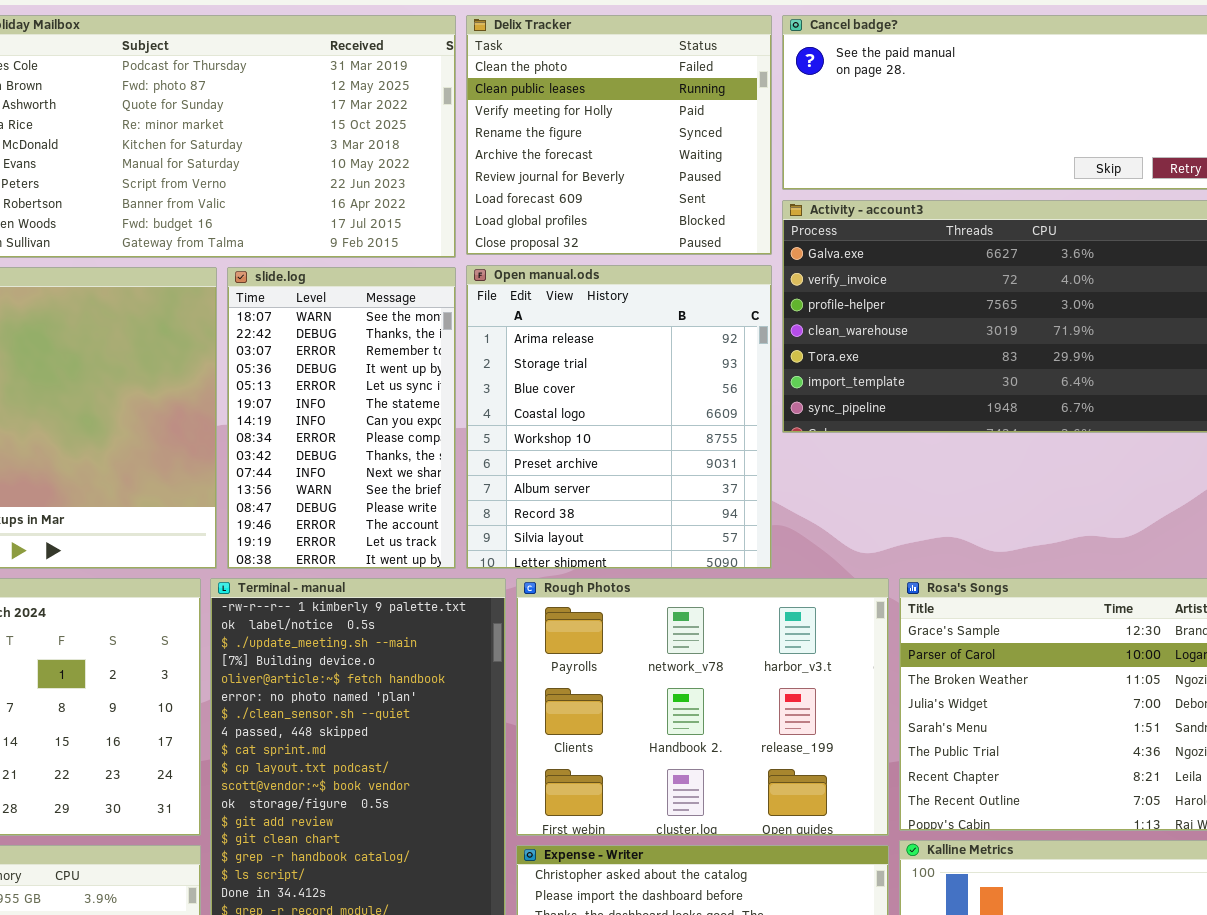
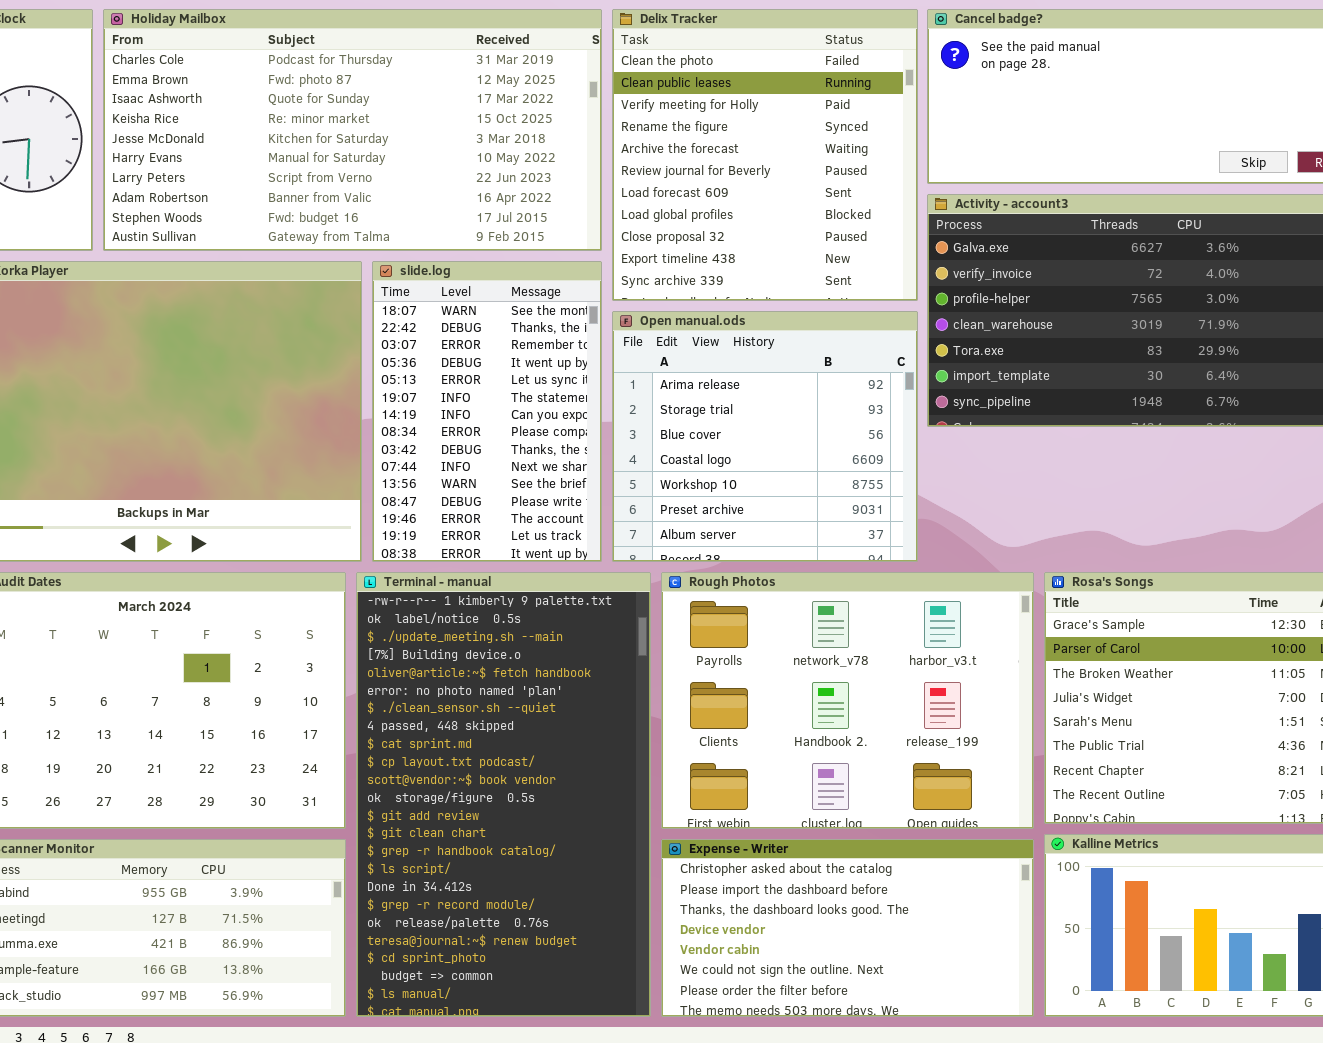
Delix Tracker: [466,15,772,255] -> [612,9,918,301], resized
Open manual.ods: [466,265,772,569] -> [612,311,918,562], resized

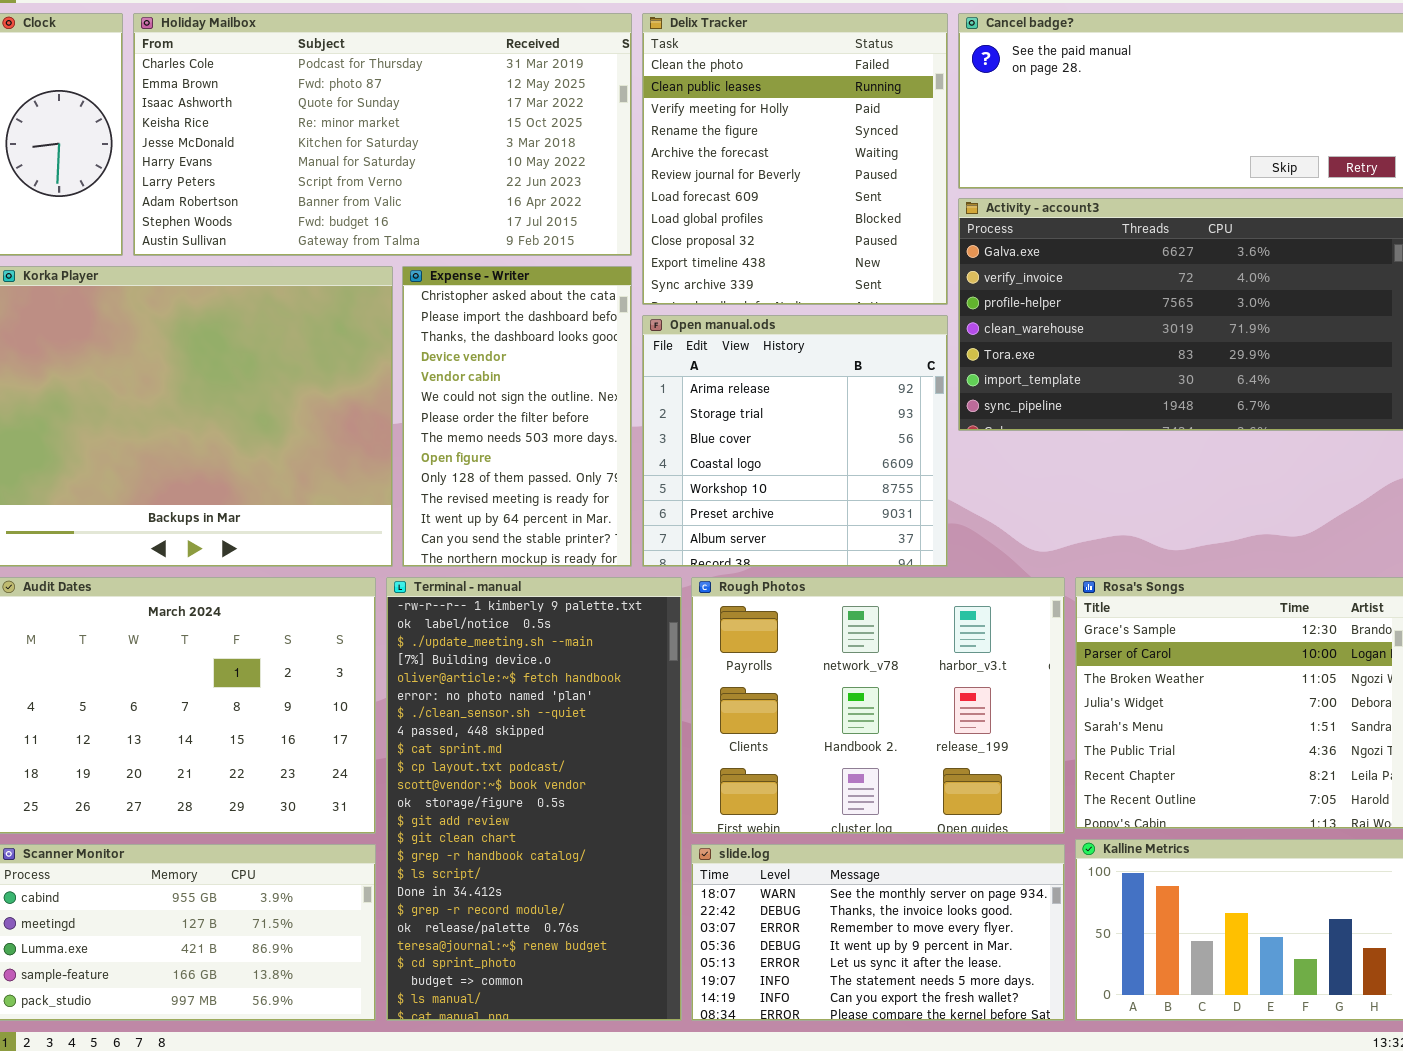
slide.log: [372,261,602,562] -> [691,844,1065,1021], moved, resized
Expense - Writer: [661,839,1034,1017] -> [402,266,632,567], moved, resized

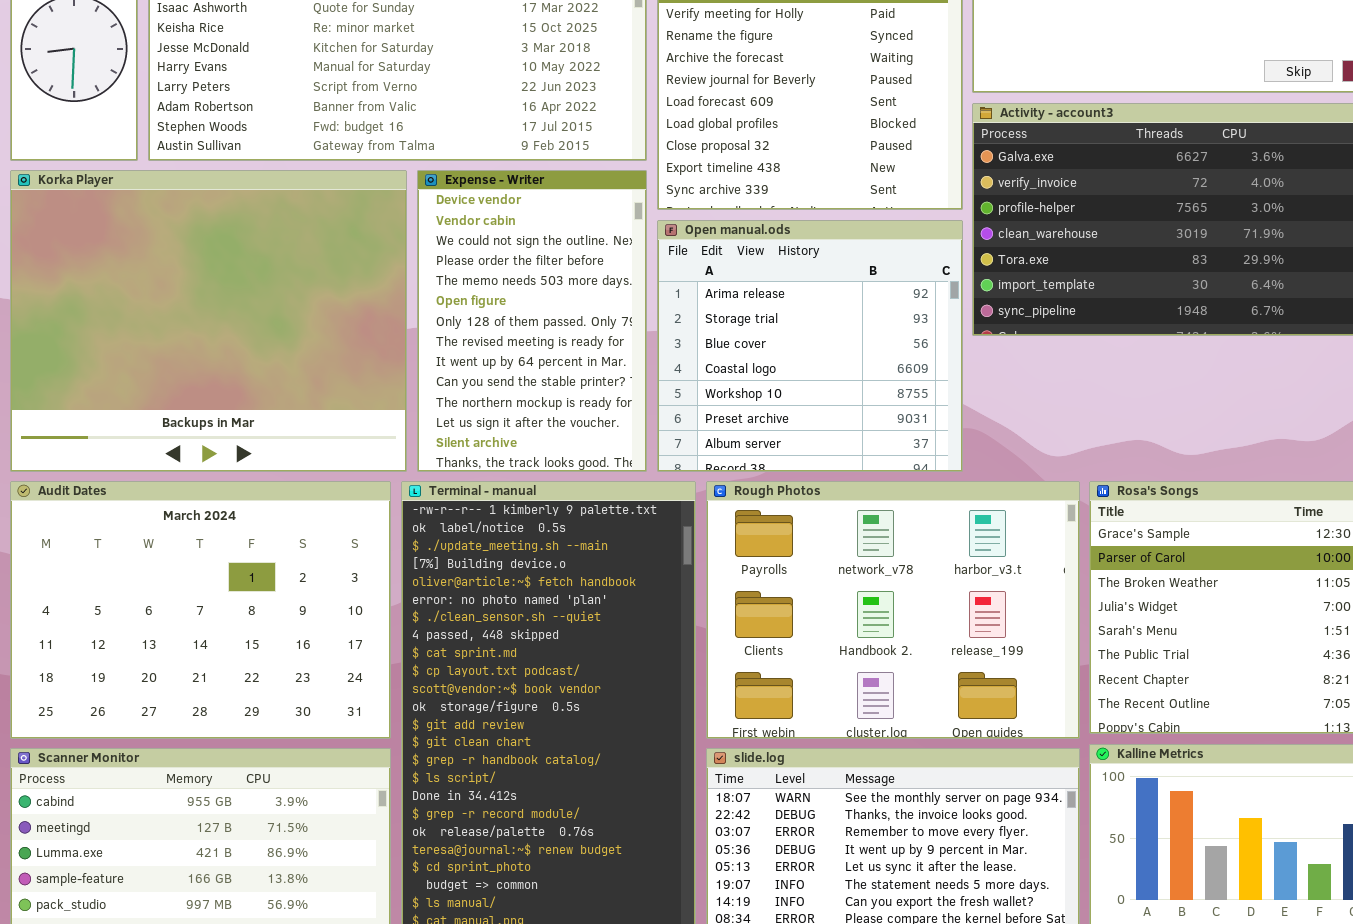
Expense - Writer: [402,266,632,567] -> [417,170,647,472], scrolled down 3 rows

